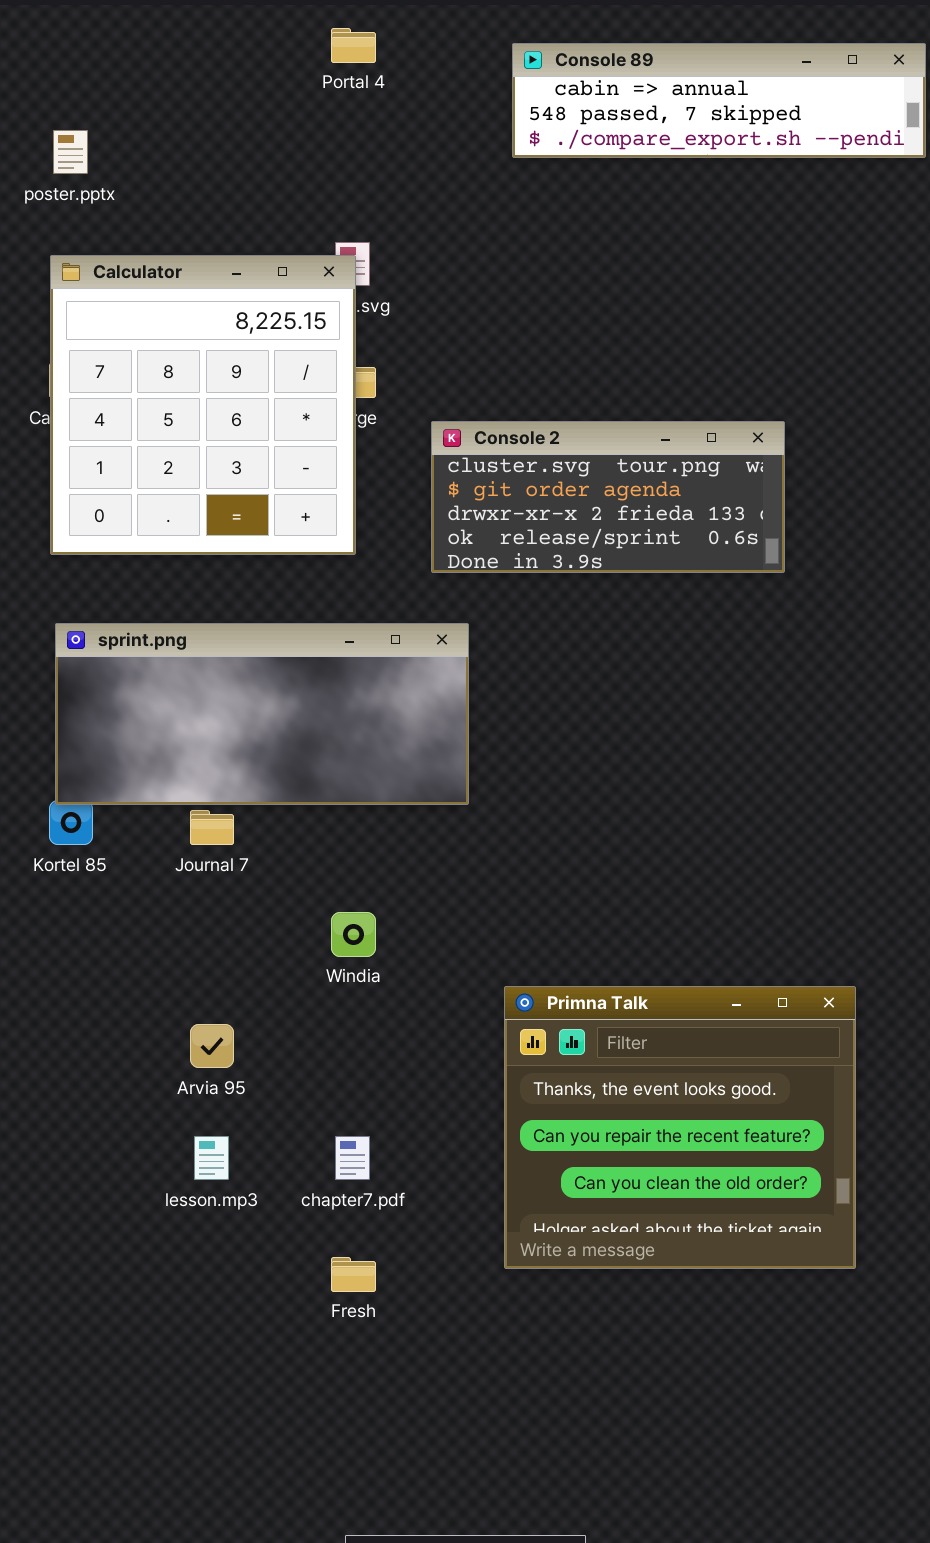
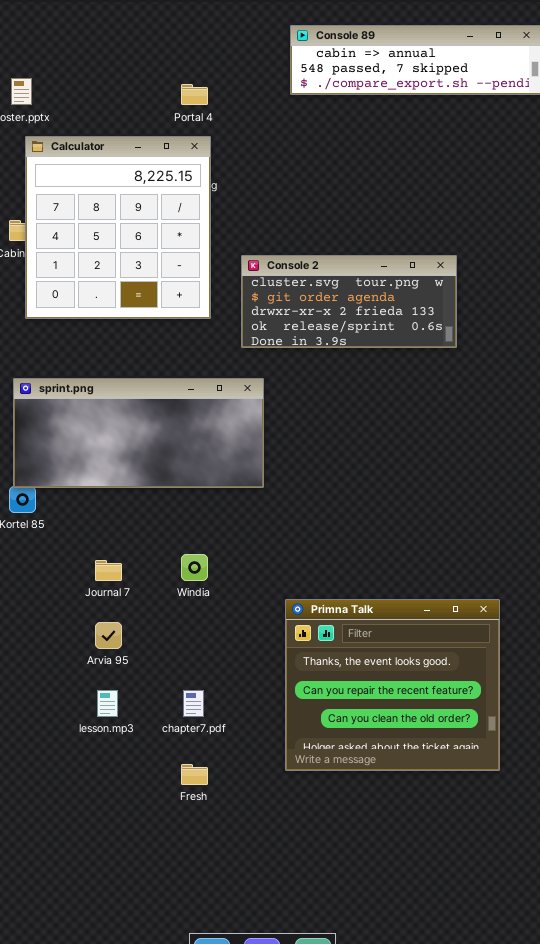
Portal 4: [331,28,376,63] -> [181,84,208,105], moved
Calculator: [50,255,356,555] -> [25,136,211,319], moved
Journal 7: [190,810,234,845] -> [95,560,122,581], moved

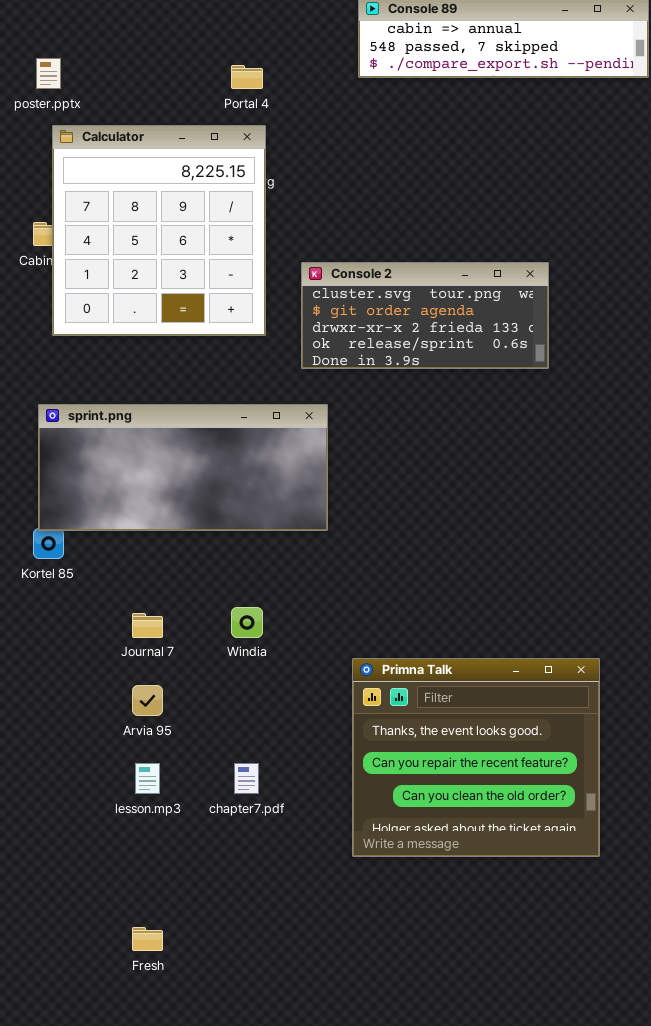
Fresh: [181,764,208,785] -> [132,927,163,951], moved

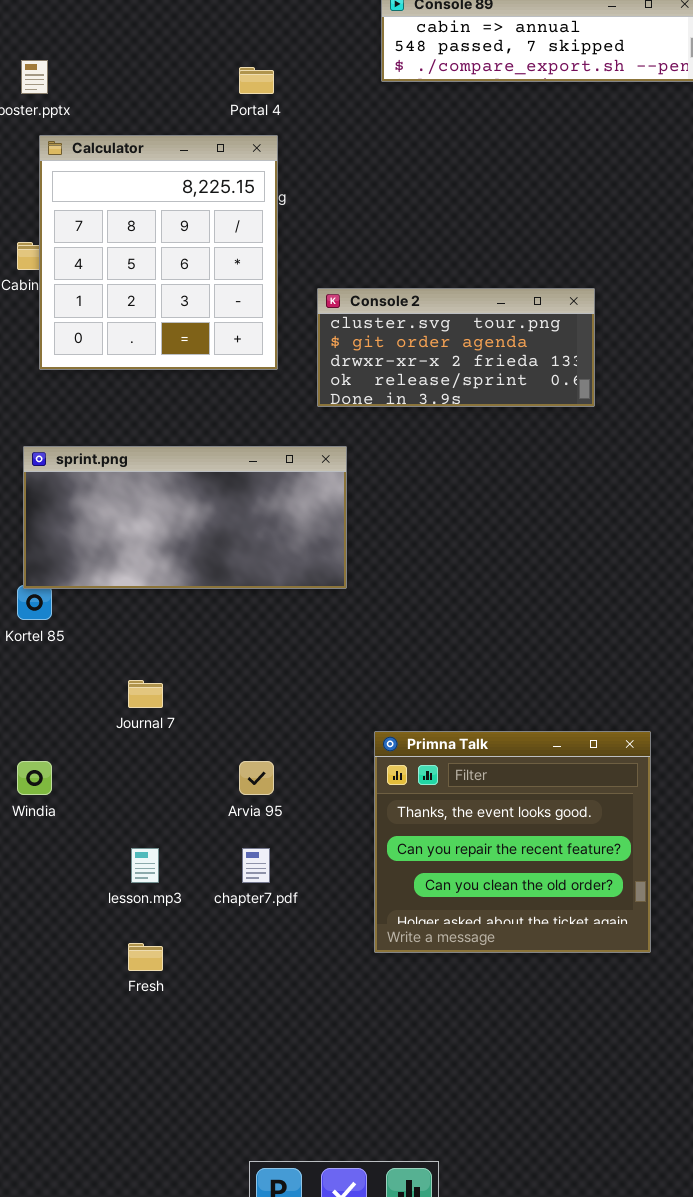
Windia: [231,607,263,638] -> [17,761,52,795], moved
Arvia 95: [132,685,163,716] -> [239,761,274,795], moved
Fresh: [132,927,163,951] -> [128,943,163,971], moved

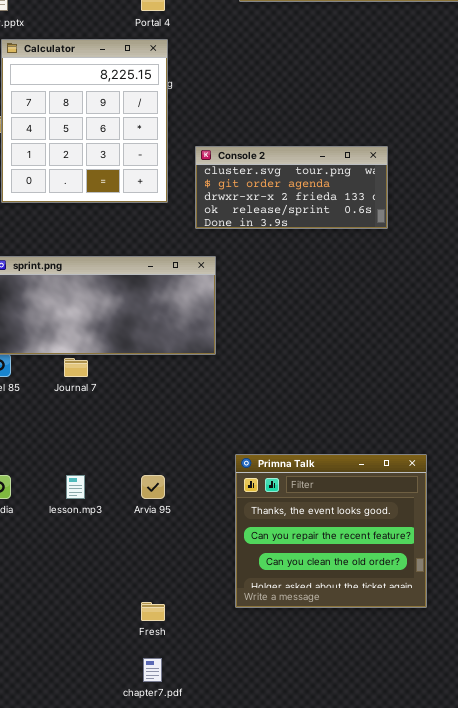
Journal 7: [128,680,163,708] -> [64,358,88,377], moved
lesson.mp3: [131,848,159,883] -> [66,475,85,499], moved
chapter7.pdf: [242,848,270,883] -> [143,658,162,682], moved
Fresh: [128,943,163,971] -> [141,602,165,621], moved

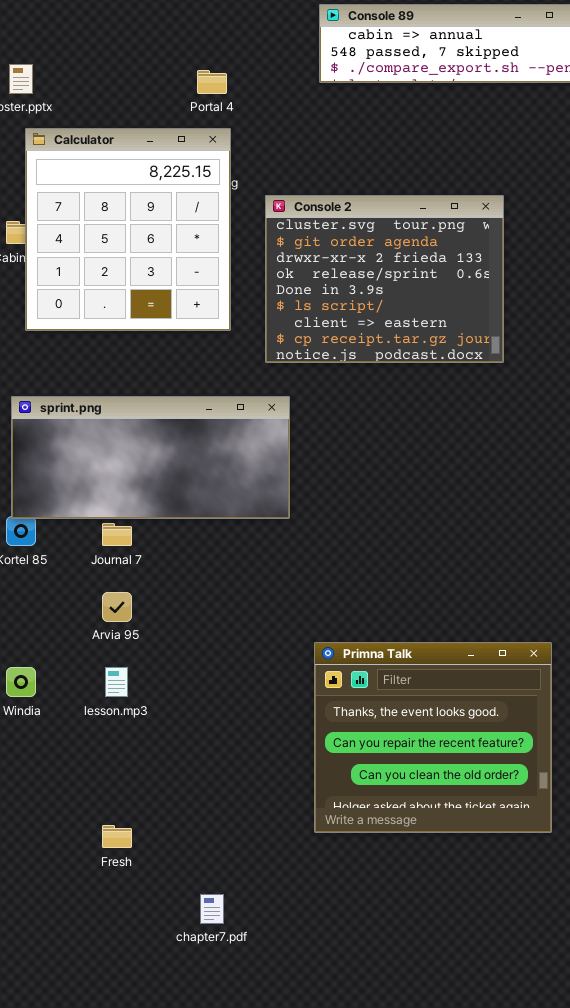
Console 2: [195,146,388,229] -> [265,195,504,363], resized
Arvia 95: [141,475,165,499] -> [102,592,132,622], moved
Fresh: [141,602,165,621] -> [102,825,132,848], moved

